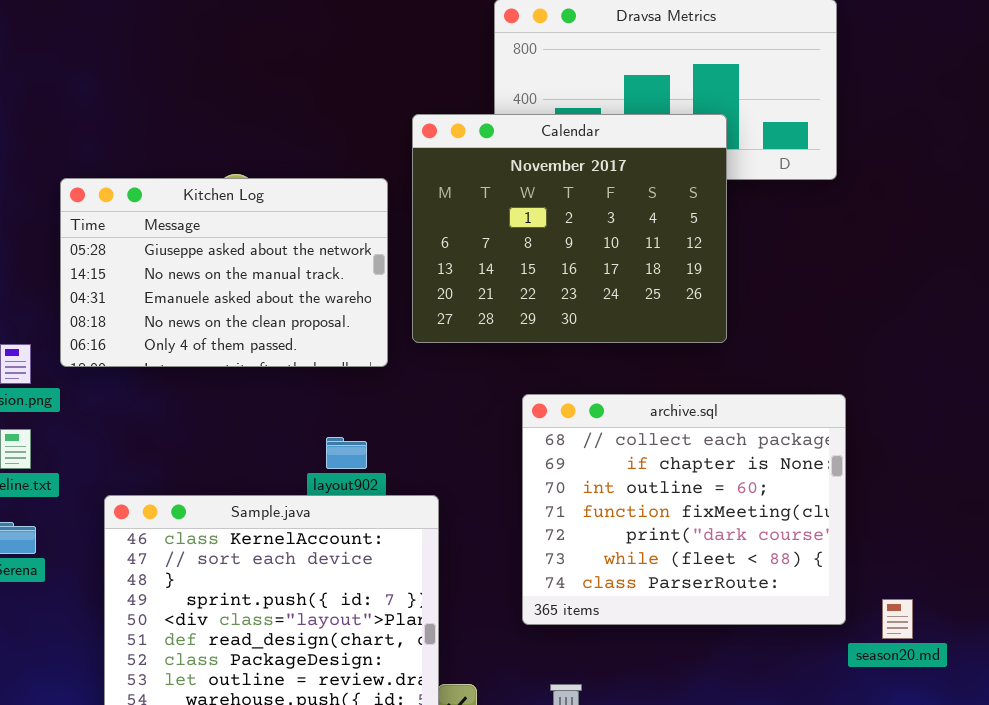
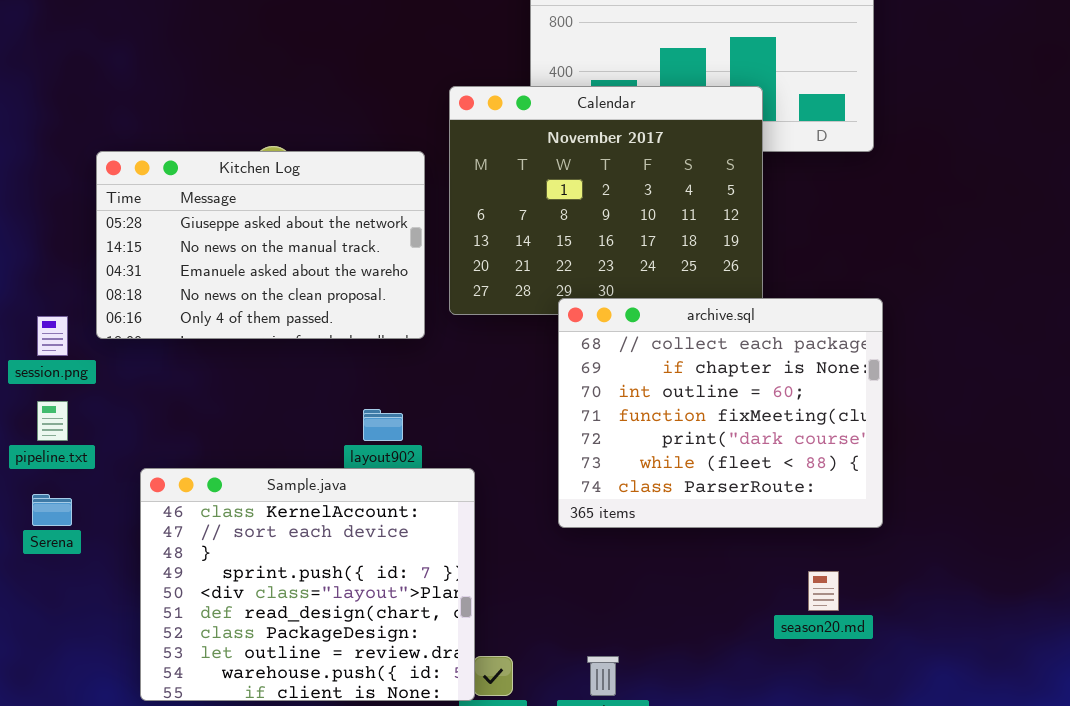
archive.sql: [522,394,846,625] -> [558,298,883,528], moved
season20.md: [882,599,913,639] -> [808,571,839,611], moved

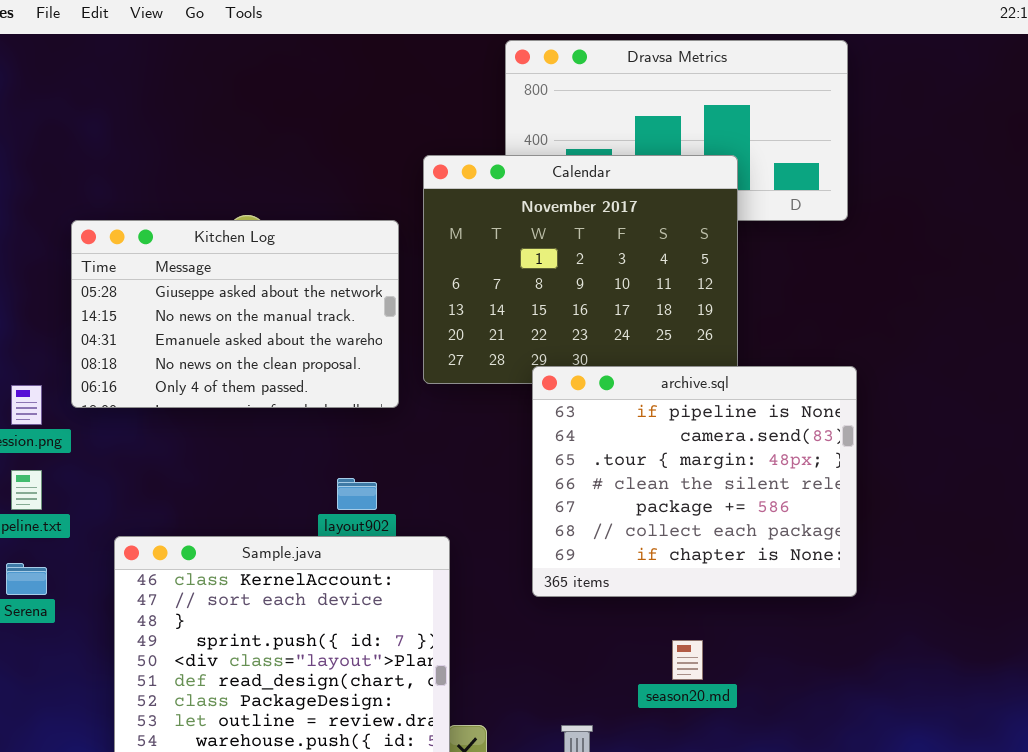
archive.sql: [558,298,883,528] -> [532,366,857,597], scrolled up 5 rows
season20.md: [808,571,839,611] -> [672,640,703,680], moved

